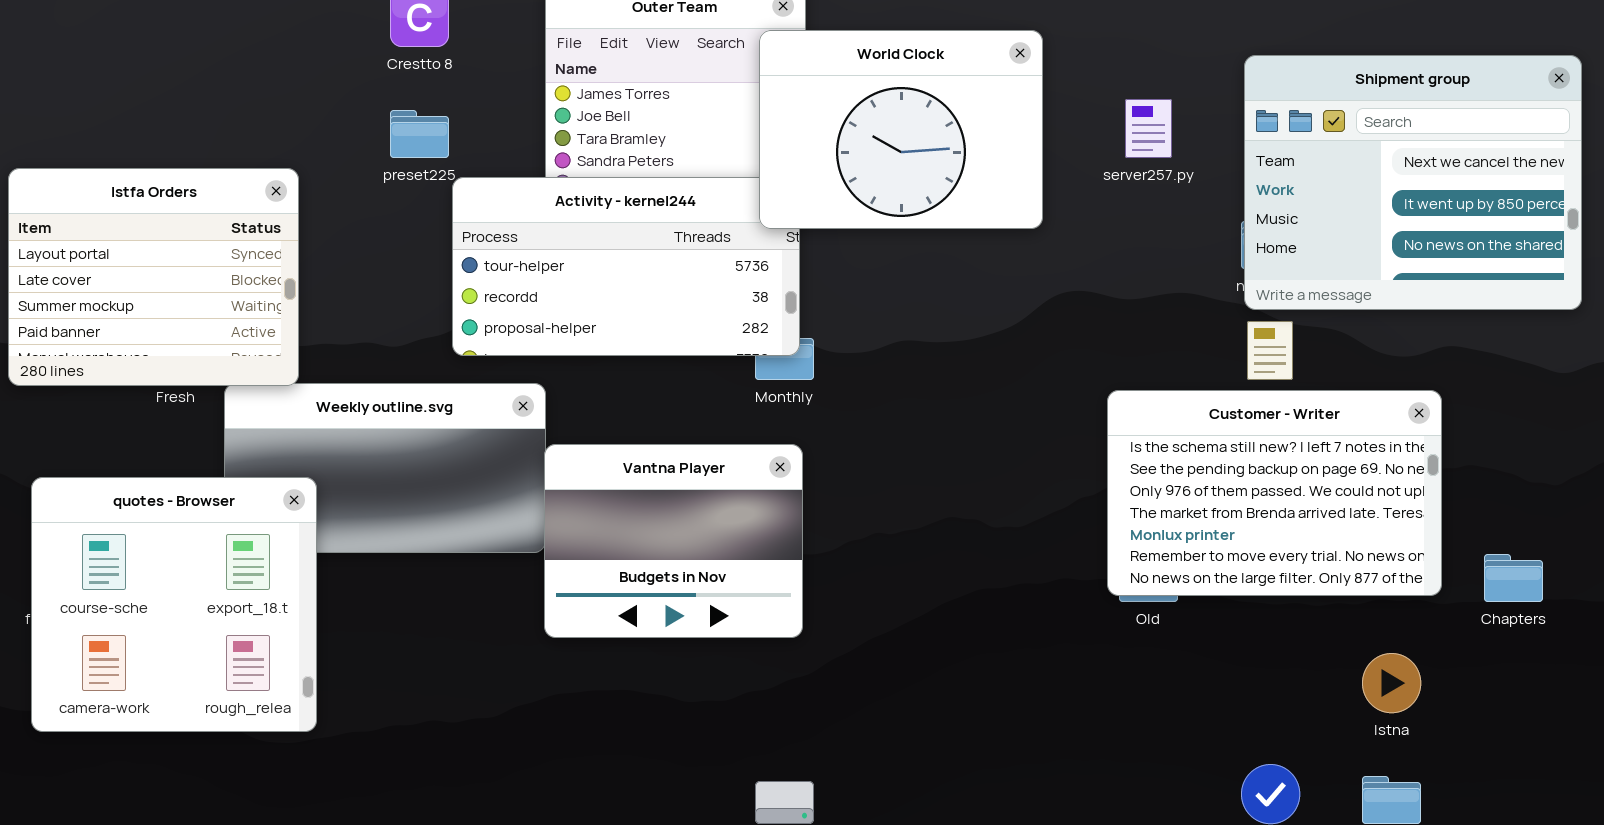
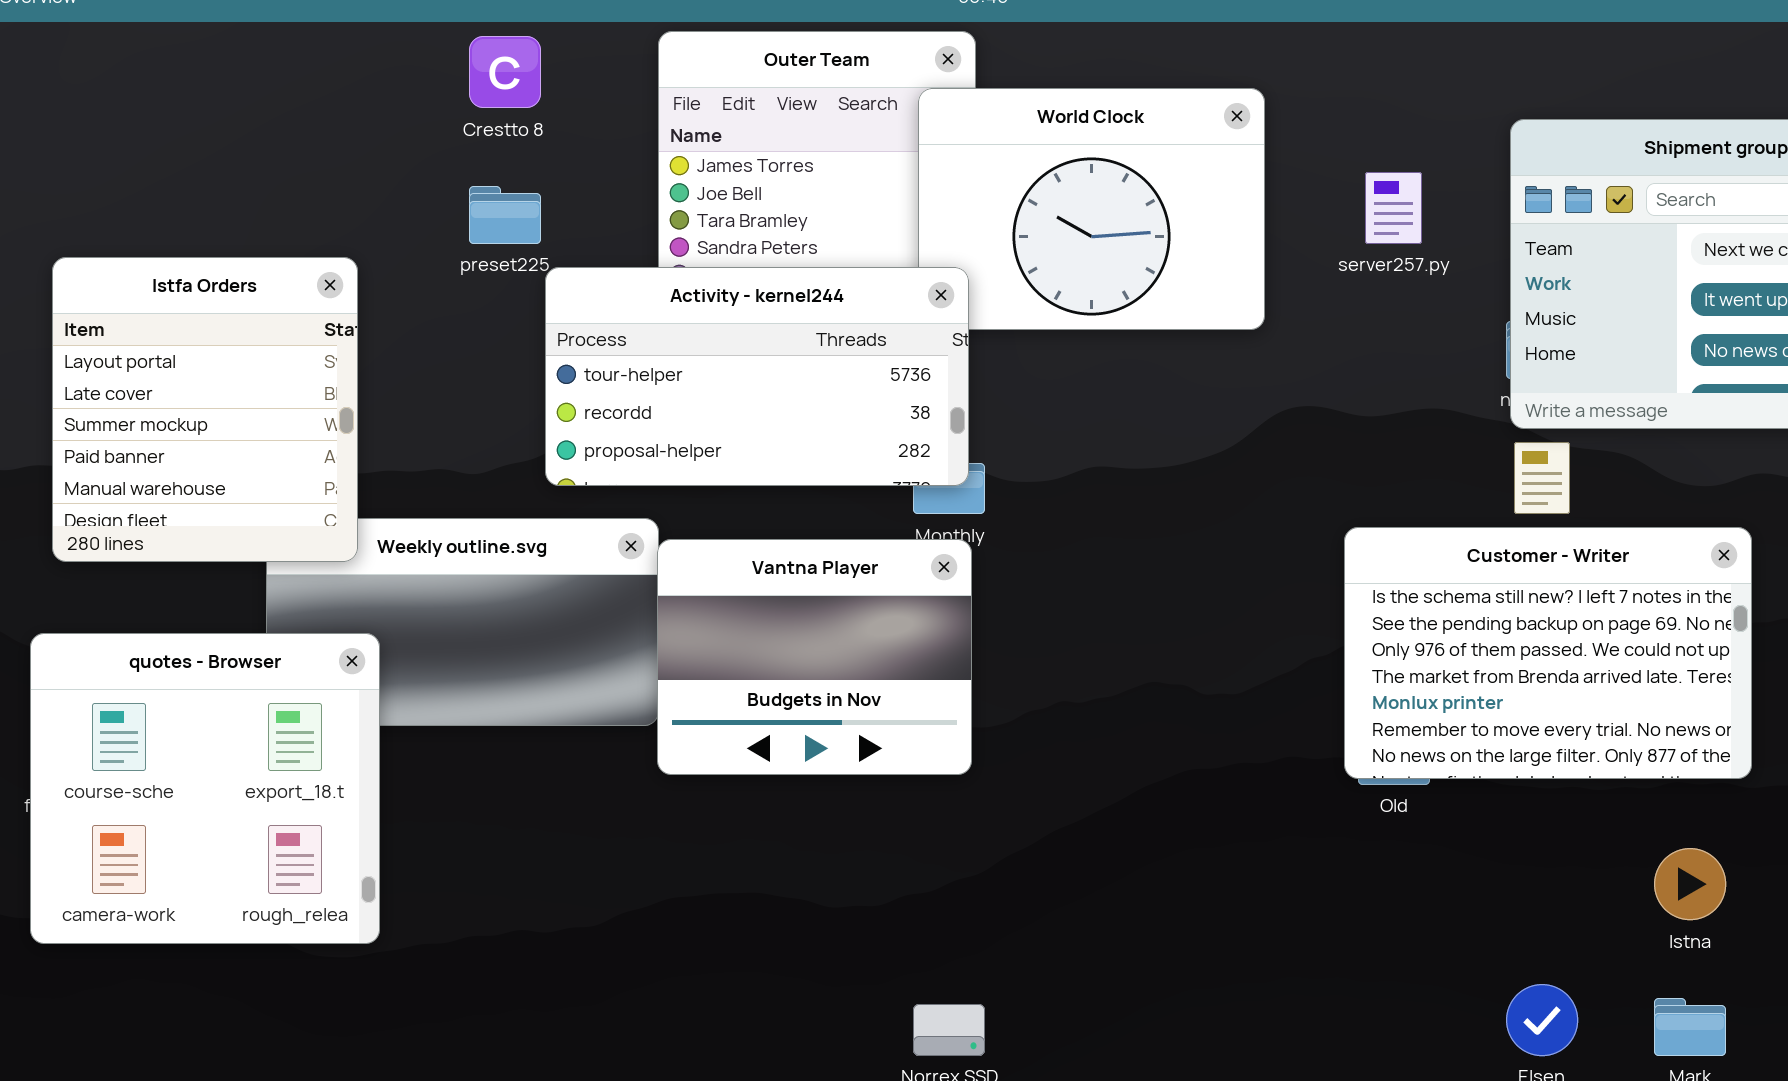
Istfa Orders: [8,168,299,386] -> [52,257,358,562], resized
Activity - kernel244: [452,177,800,356] -> [545,267,969,486], raised
Vantna Player: [544,444,803,638] -> [657,539,972,775], moved

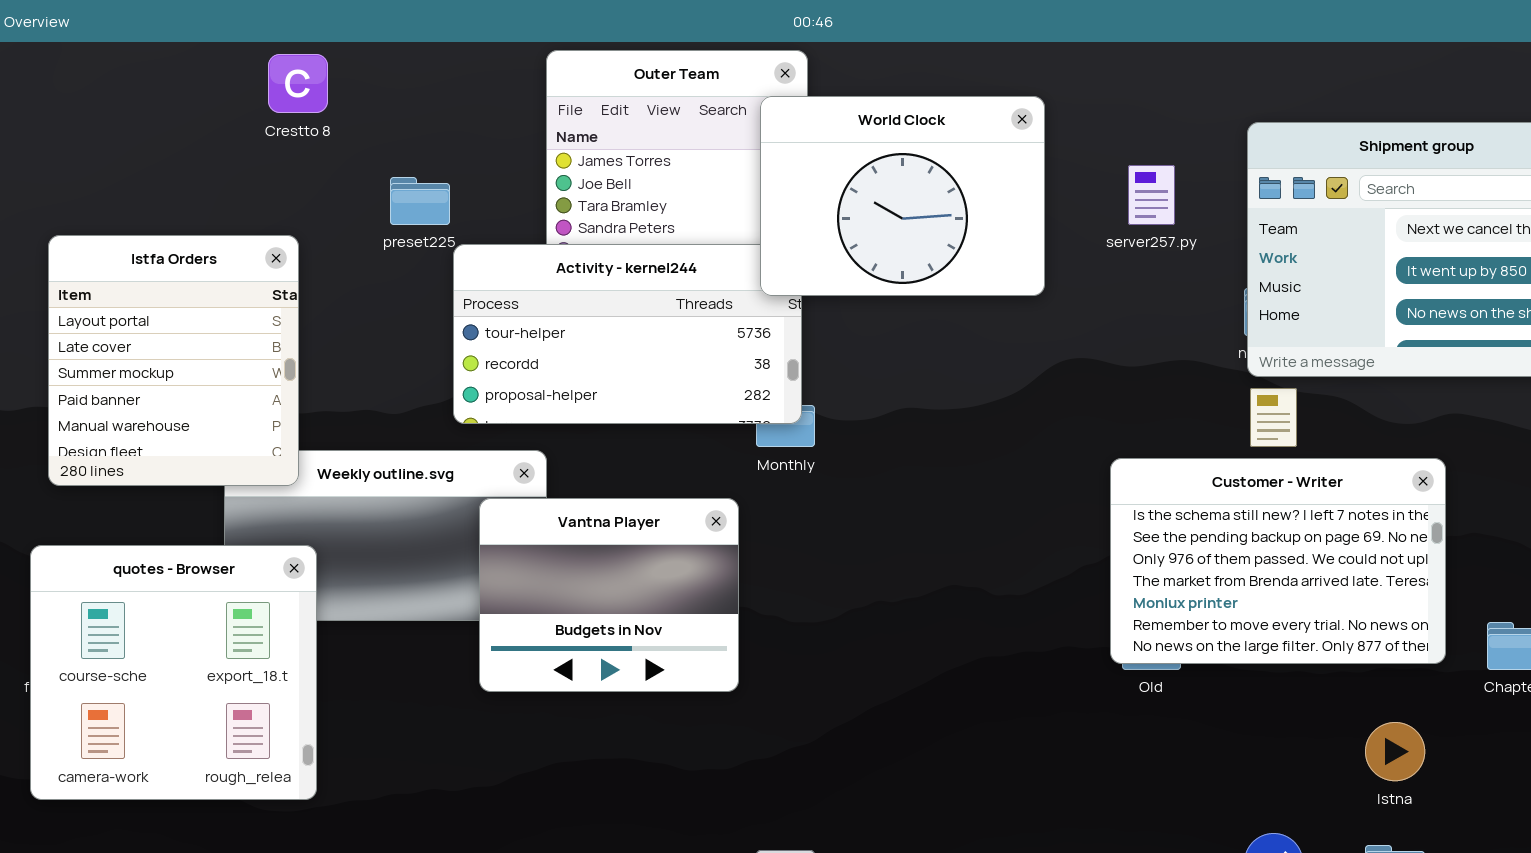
Crestto 8: [469,36,541,108] -> [268,54,328,113], moved
World Clock: [918,88,1265,330] -> [760,96,1045,296], raised
Vantna Player: [657,539,972,775] -> [479,498,739,692], moved

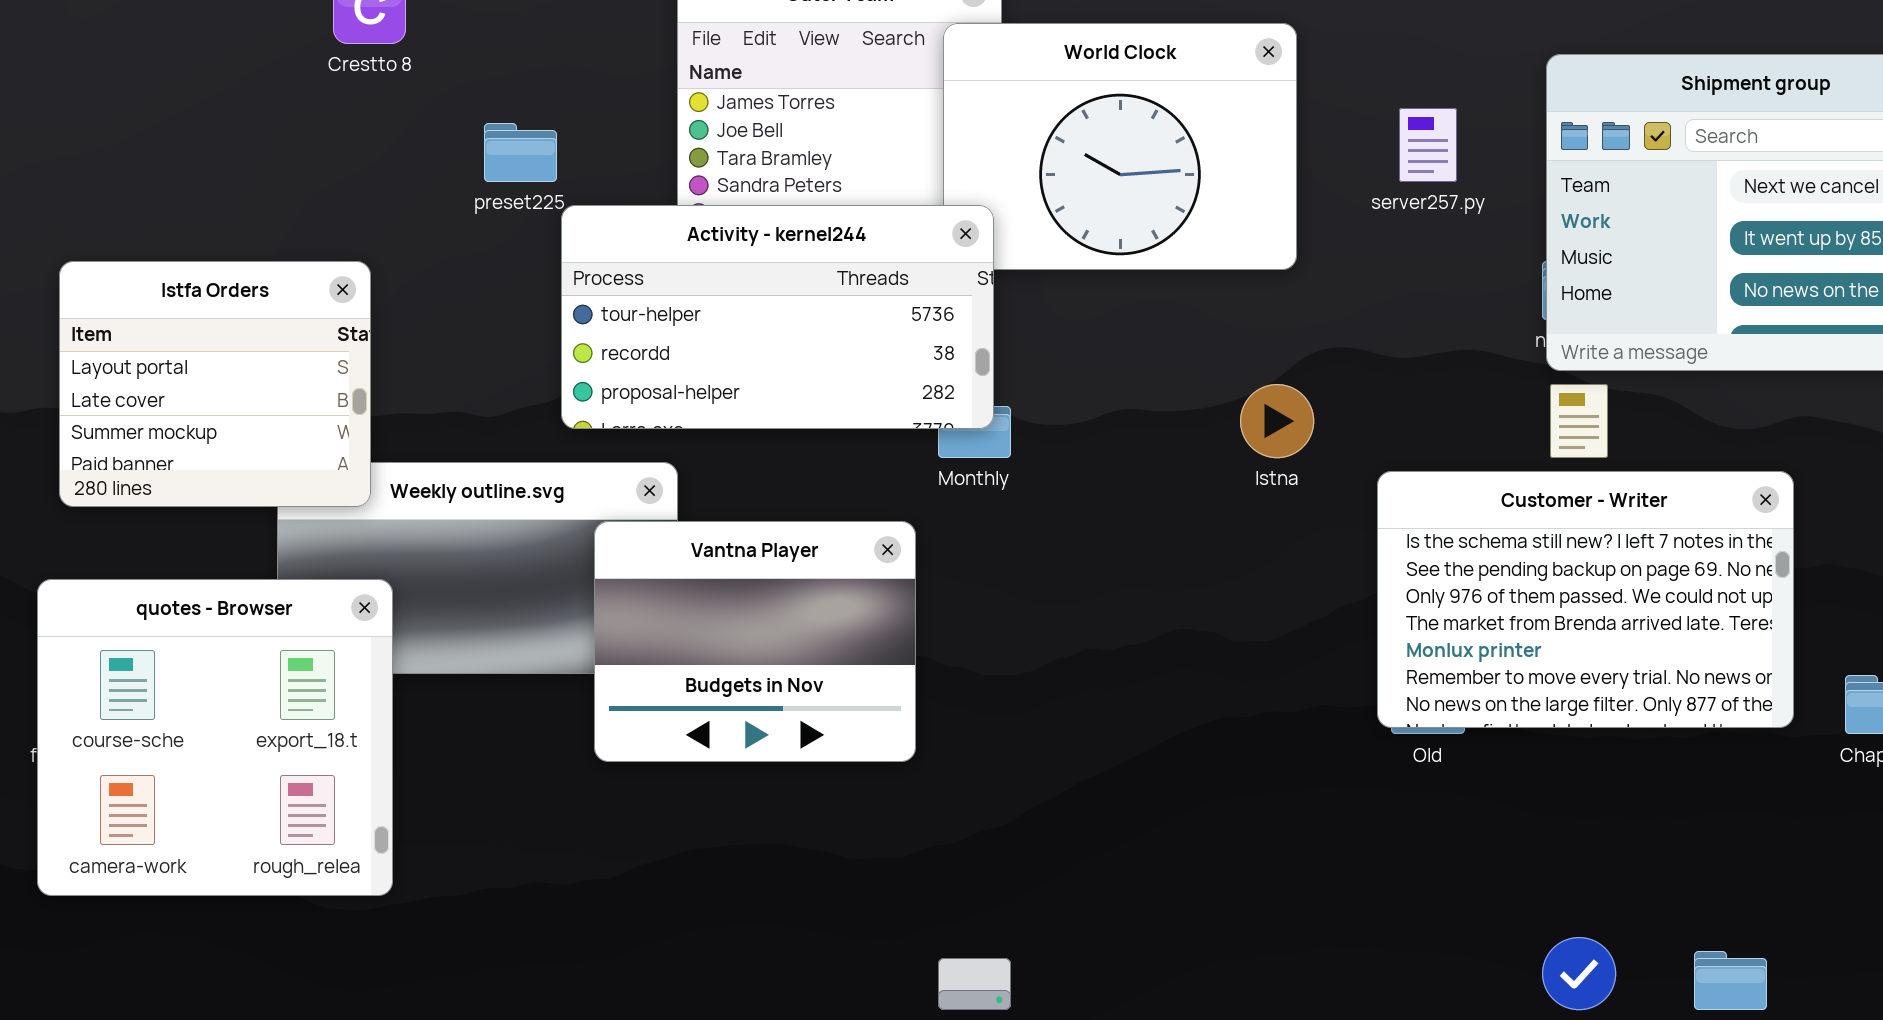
Istfa Orders: [48,235,299,486] -> [59,261,371,507], resized
Activity - kernel244: [453,244,802,424] -> [561,205,994,429], raised
Istna: [1365,722,1425,781] -> [1240,384,1314,458], moved

